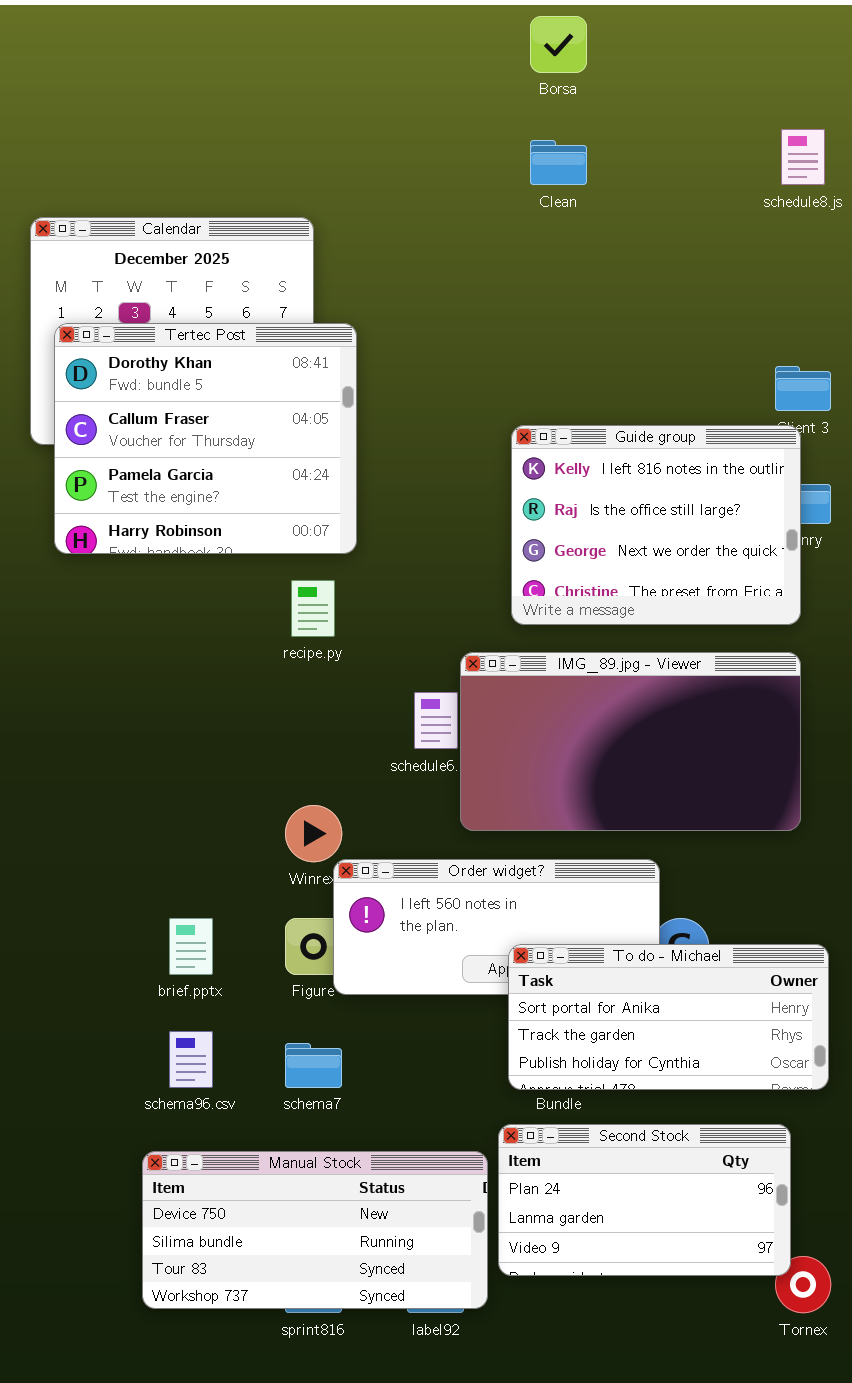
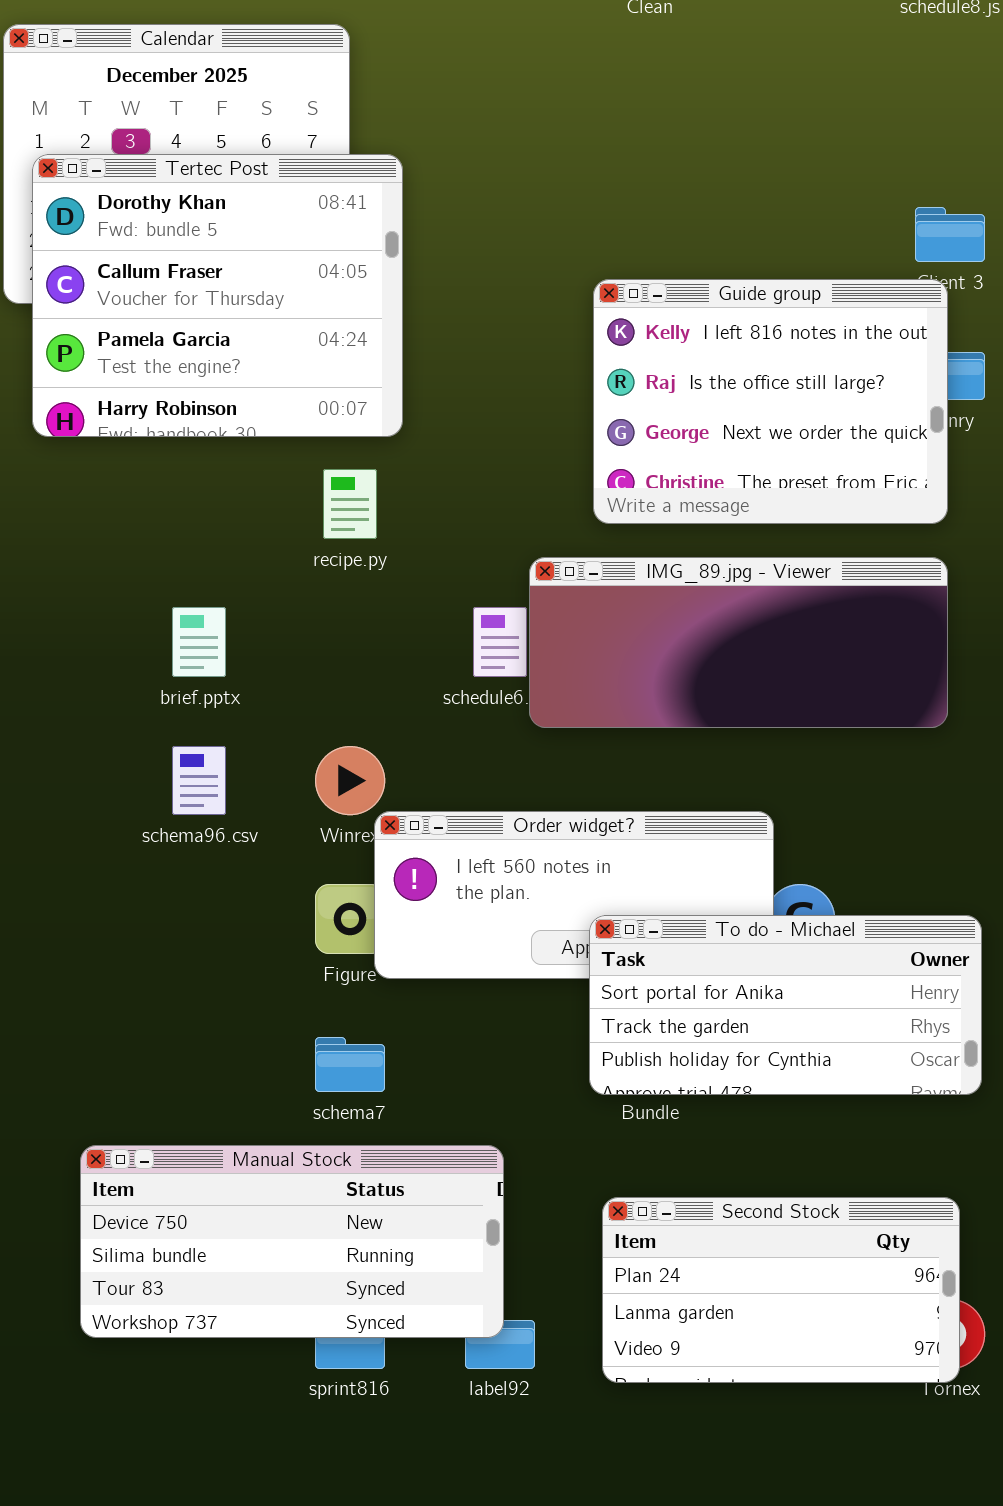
IMG_89.jpg - Viewer: [460,652,801,831] -> [529,557,948,728], resized
brief.pptx: [169,918,213,975] -> [172,607,226,677], moved
schema96.csv: [169,1031,213,1088] -> [172,746,226,815], moved
Second Stock: [498,1124,791,1276] -> [602,1197,960,1383], moved
Manual Stock: [142,1151,488,1309] -> [80,1145,504,1338], moved

